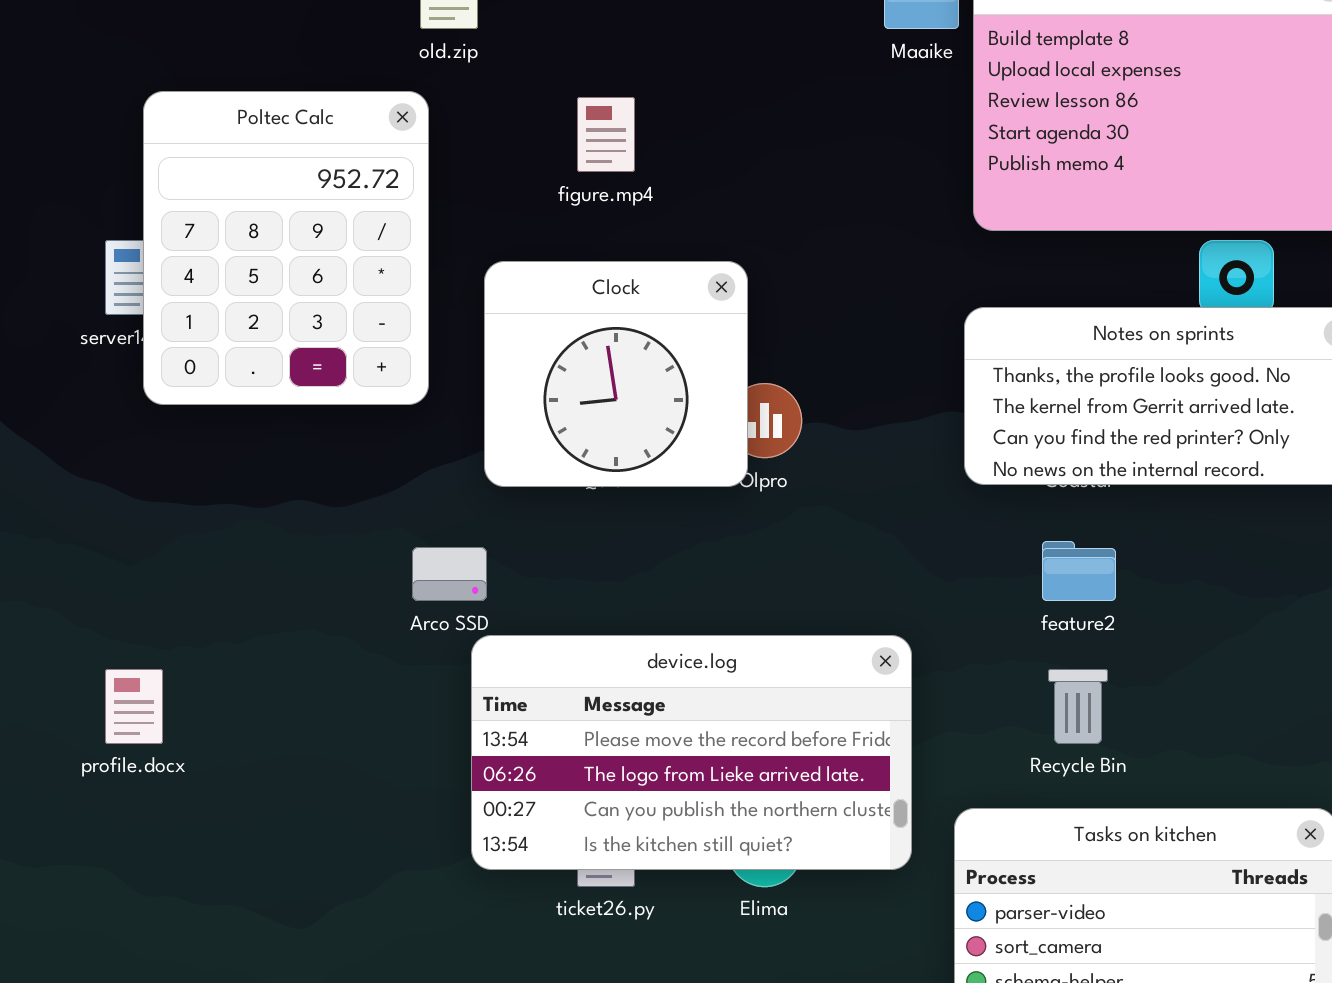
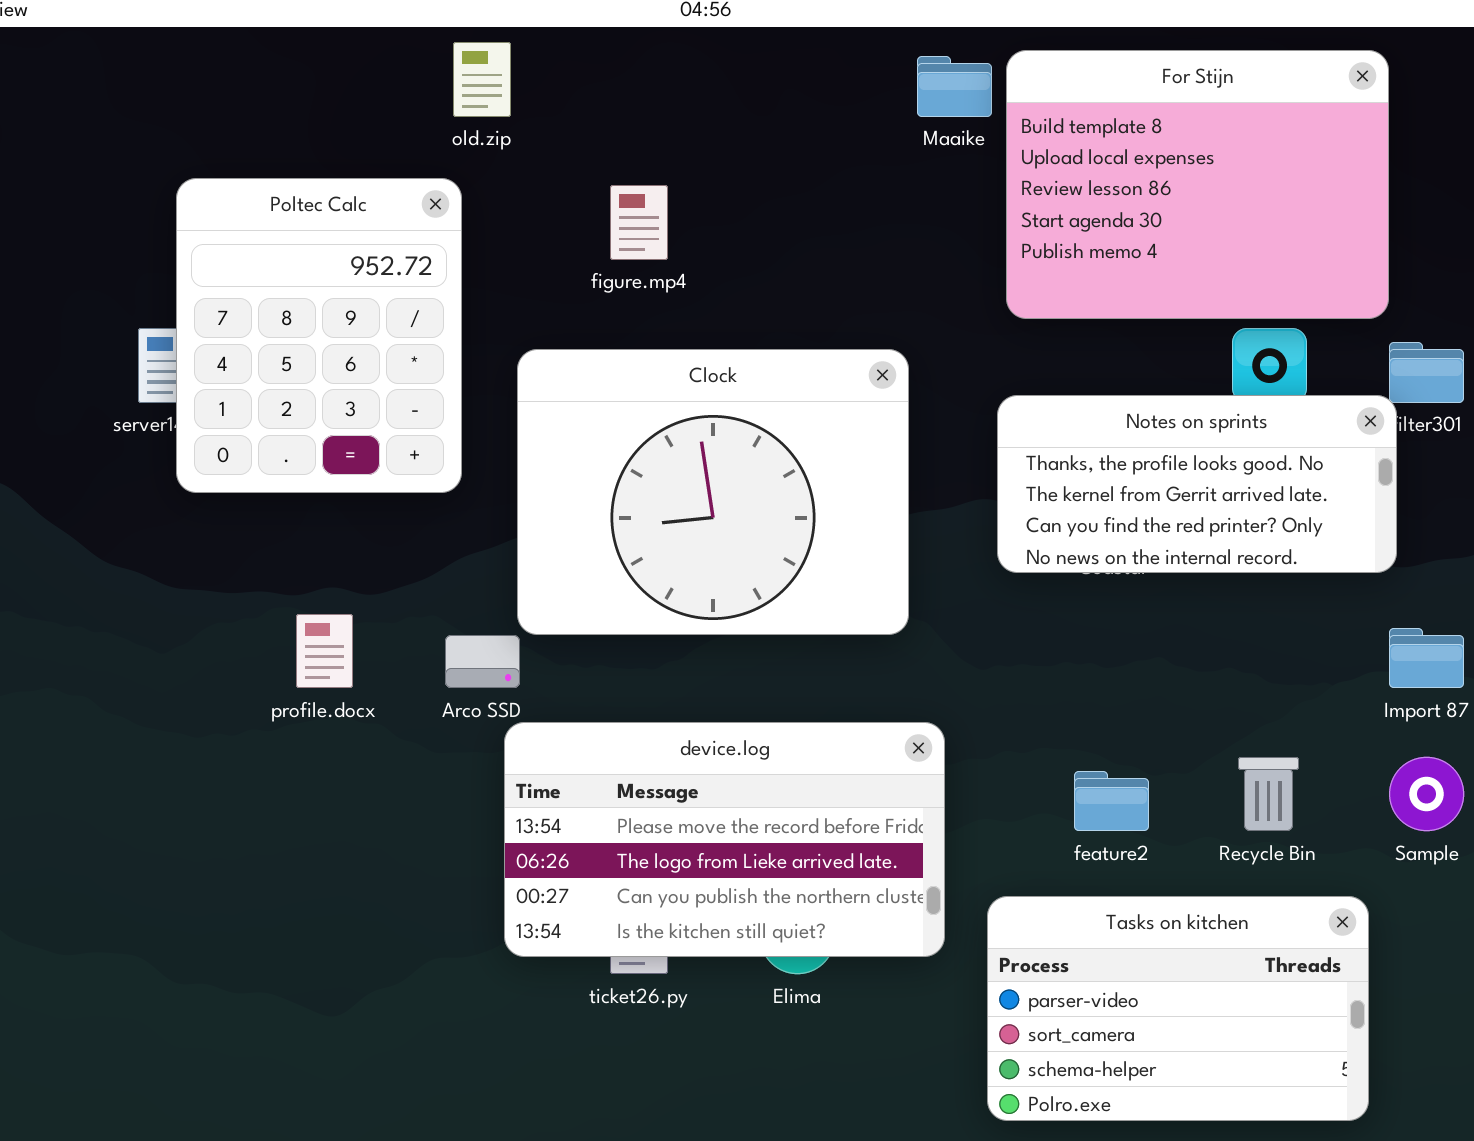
Clock: [484,261,748,487] -> [517,349,909,635], resized
feature2: [1042,541,1116,601] -> [1074,771,1149,831], moved
profile.docx: [105,669,163,744] -> [296,614,353,688], moved
Recycle Bin: [1048,669,1108,744] -> [1238,757,1299,831], moved

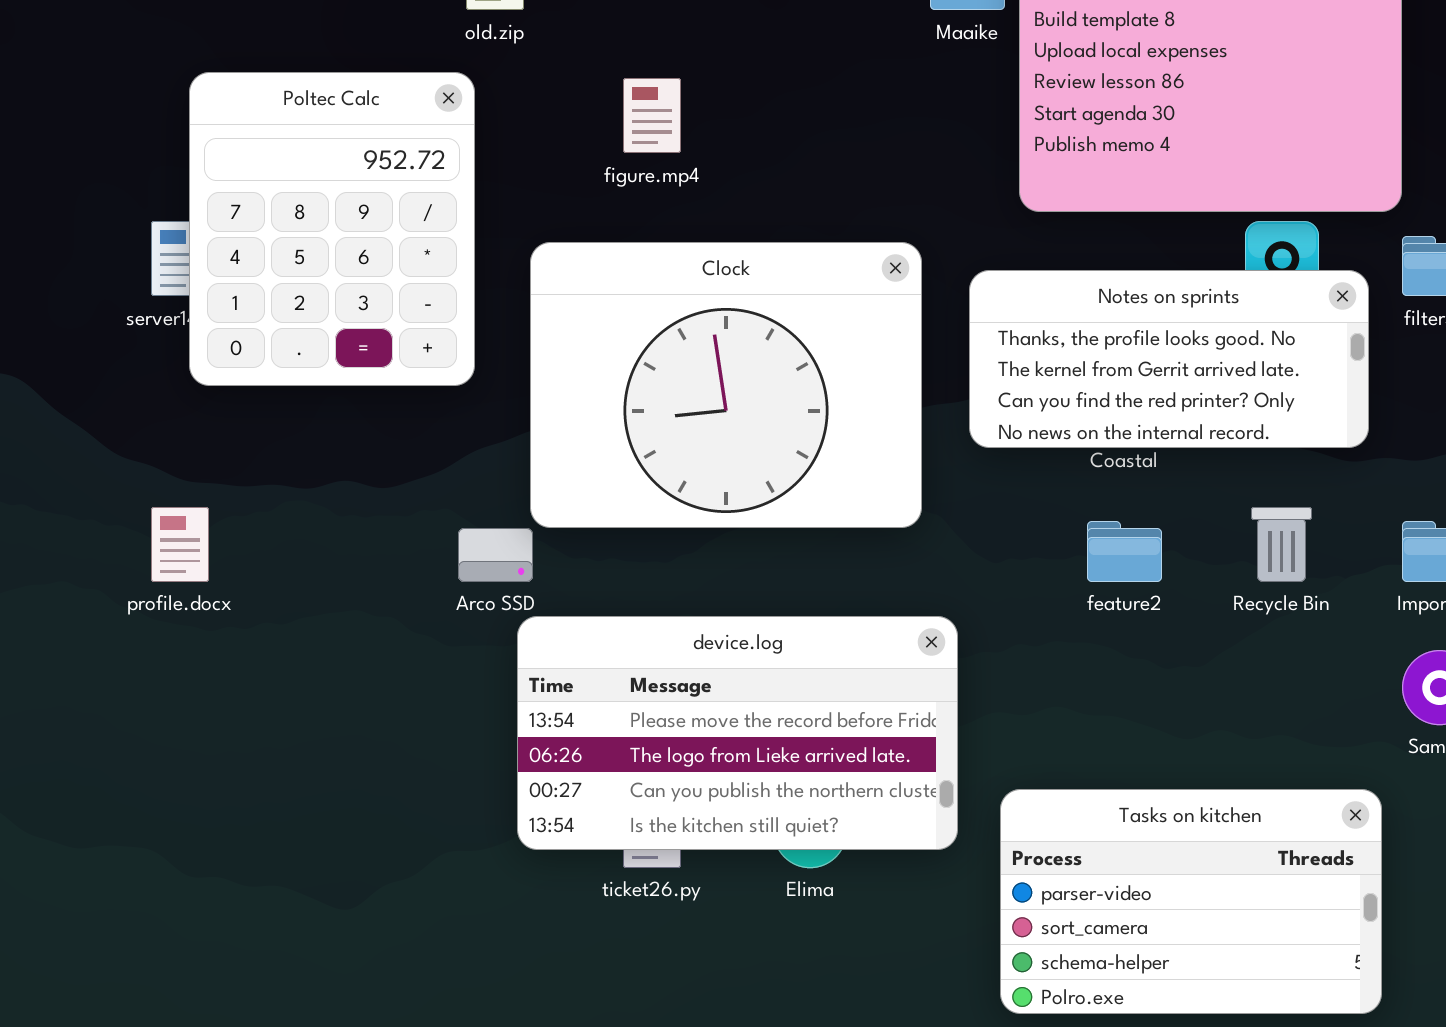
Notes on sprints: [997,395,1397,573] -> [969,270,1369,448], moved
profile.docx: [296,614,353,688] -> [151,507,209,582], moved
Recycle Bin: [1238,757,1299,831] -> [1251,507,1312,582], moved
feature2: [1074,771,1149,831] -> [1087,521,1162,582], moved

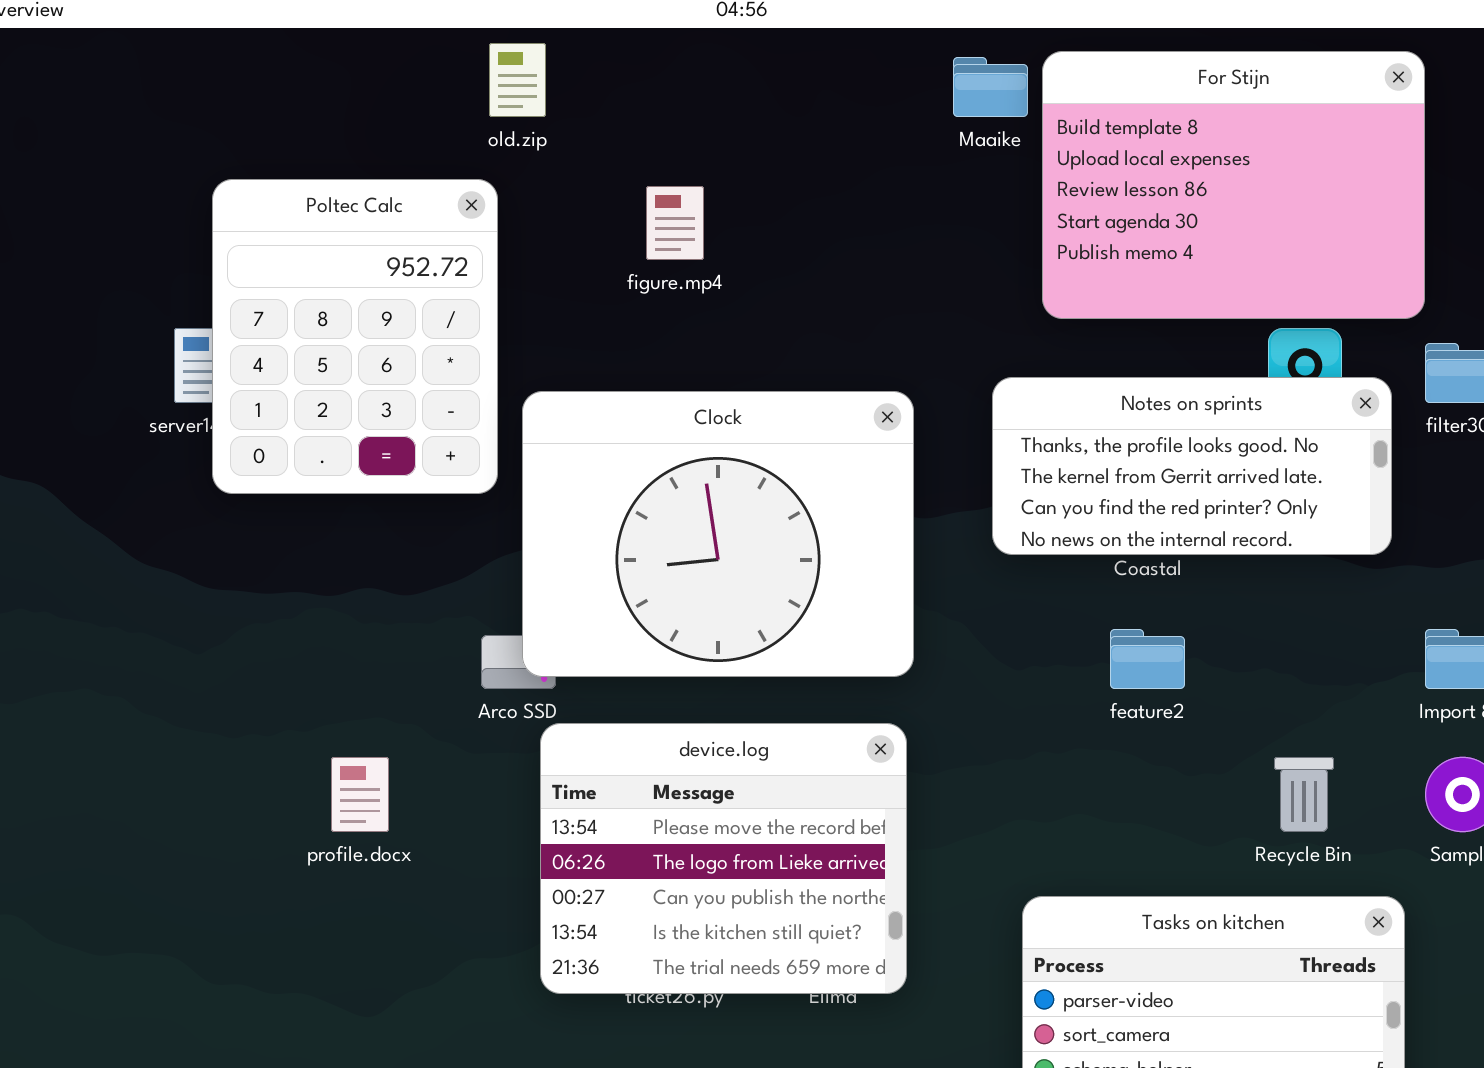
Clock: [530,242,922,528] -> [522,391,914,677], moved
profile.docx: [151,507,209,582] -> [331,757,389,832], moved
Recycle Bin: [1251,507,1312,582] -> [1274,757,1334,832], moved
device.log: [517,616,958,850] -> [540,723,907,994], resized

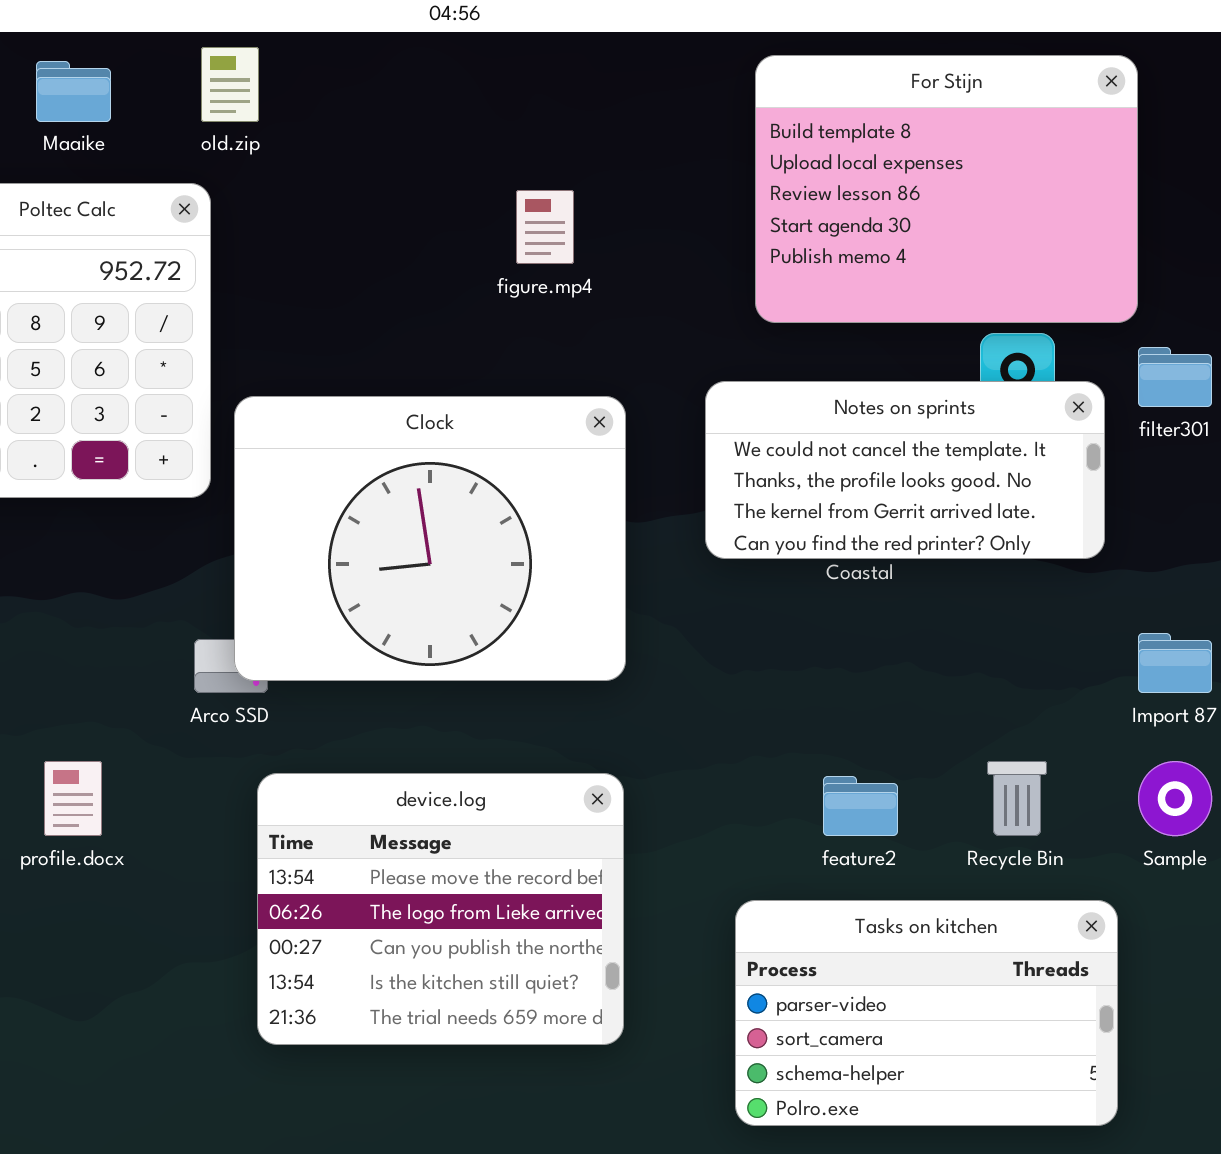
Maaike: [953,57,1028,117] -> [36,61,111,122], moved
figure.mp4: [646,186,704,260] -> [516,190,574,264], moved
Notes on sprints: [992,377,1392,555] -> [705,381,1105,559], scrolled up 1 row
feature2: [1110,629,1185,689] -> [823,776,898,836], moved
device.log: [540,723,907,994] -> [257,773,624,1045], moved

